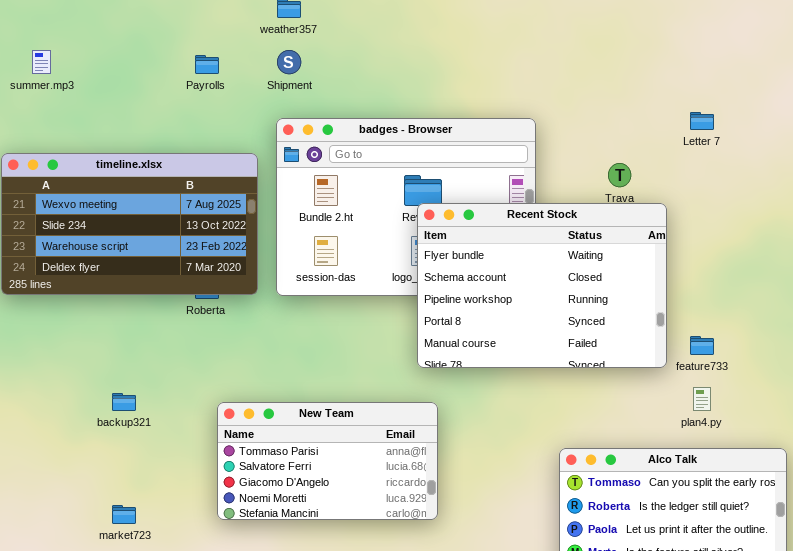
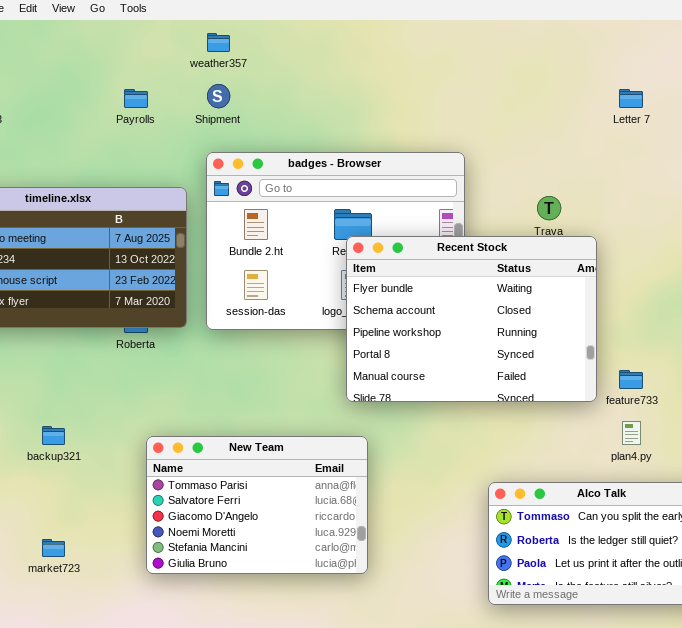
Letter 7: [690,112,714,130] -> [619,89,643,108], moved
New Team: [217,402,438,520] -> [146,436,368,574], resized

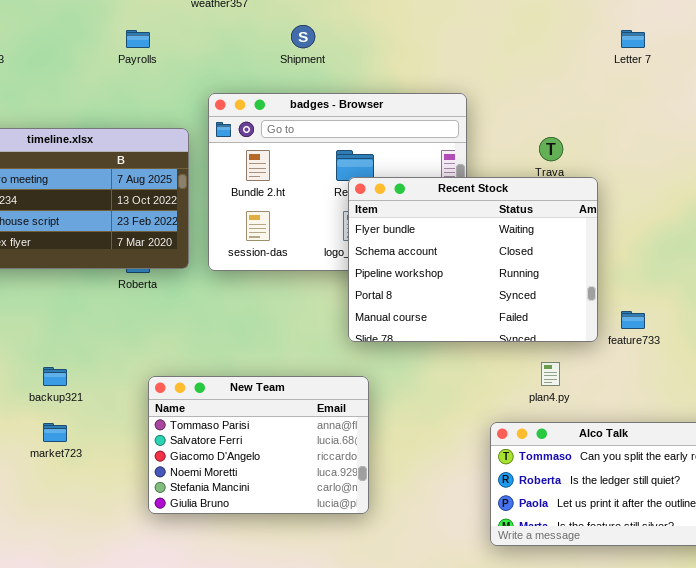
Shipment: [207,84,230,108] -> [291,25,315,48], moved
plan4.py: [622,421,641,445] -> [541,362,560,386], moved
market723: [42,539,65,557] -> [43,423,67,442], moved

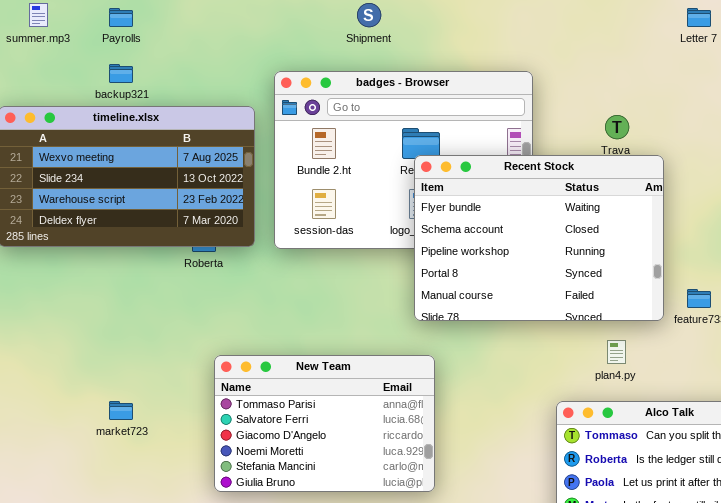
Payrolls: [126,30,150,48] -> [109,8,133,27], moved
backup321: [43,367,67,386] -> [109,64,133,83], moved

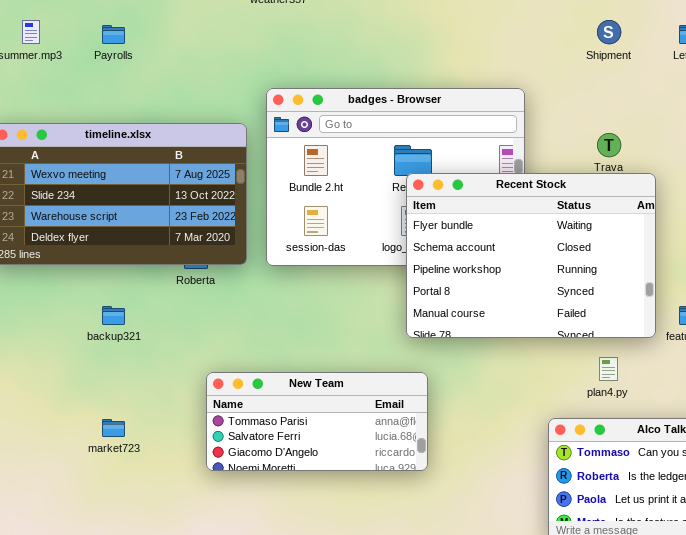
Shipment: [357,3,381,27] -> [597,20,621,44], moved
backup321: [109,64,133,83] -> [102,306,125,325], moved
New Team: [214,355,435,492] -> [206,372,428,471], resized

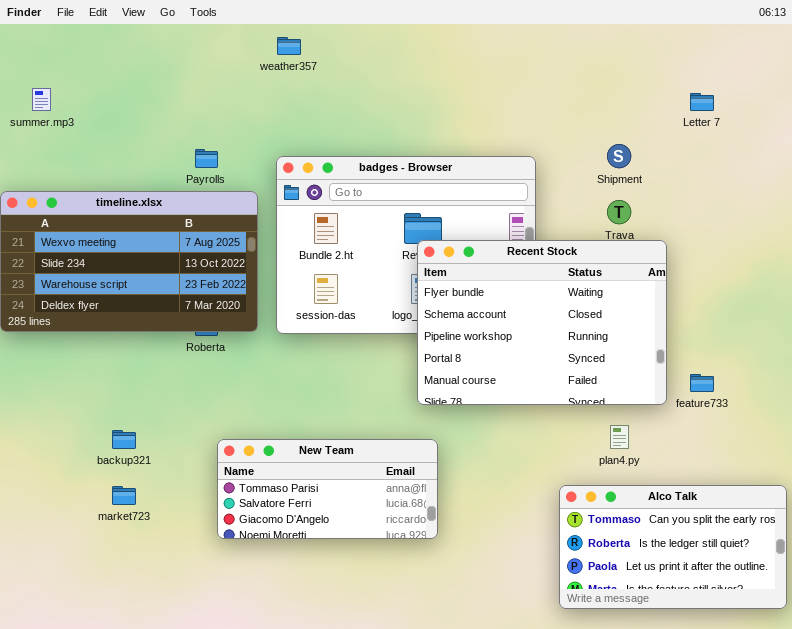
Shipment: [597,20,621,44] -> [607,144,631,168], moved
Payrolls: [102,25,125,44] -> [195,149,218,168], moved
backup321: [102,306,125,325] -> [112,430,136,449], moved

